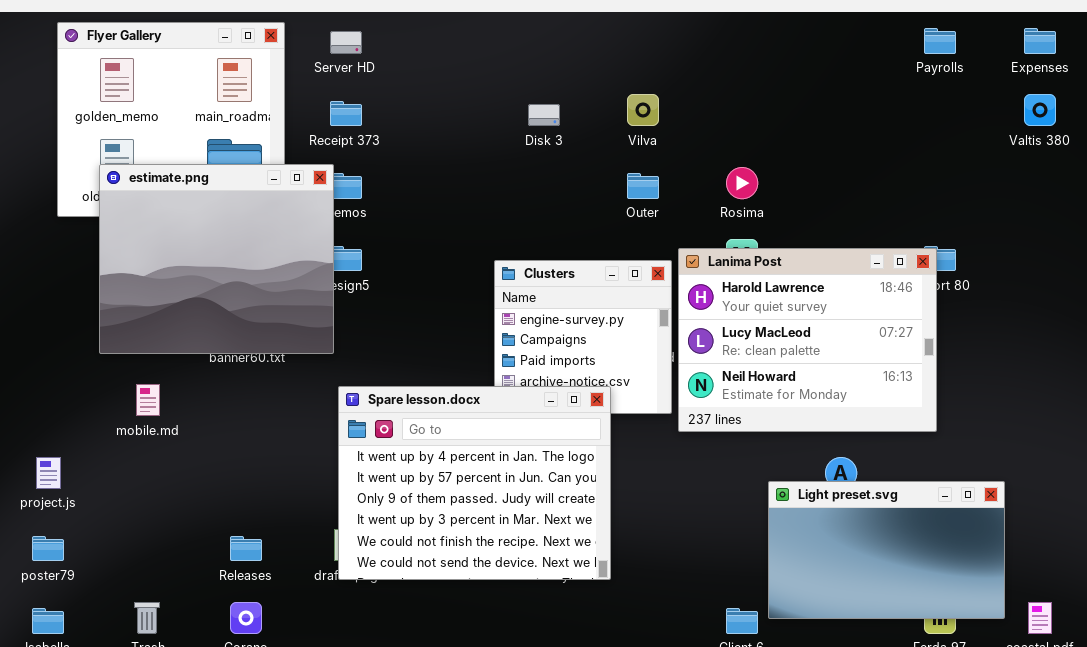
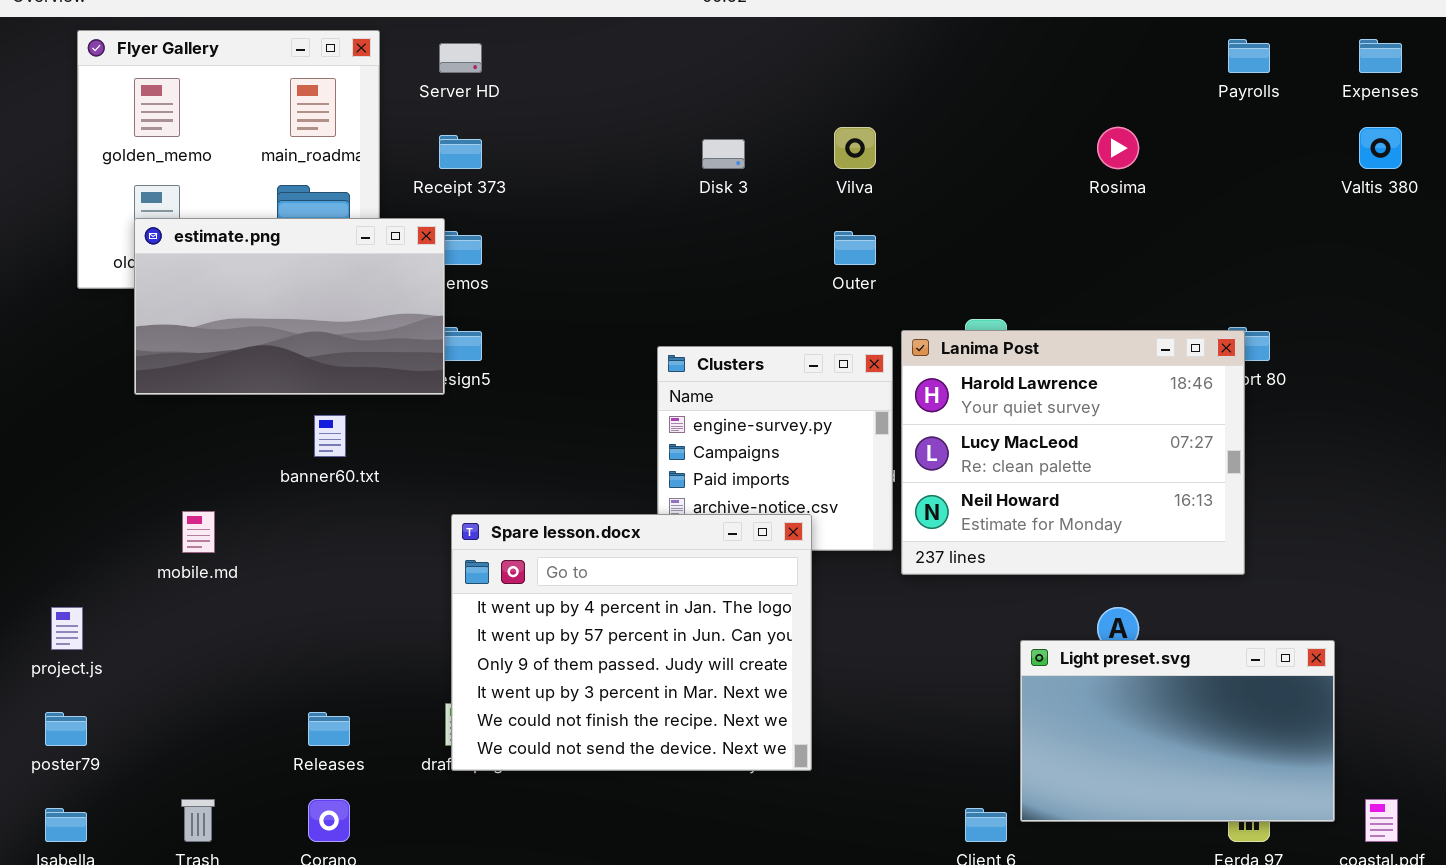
estimate.png: [99,164,334,354] -> [134,218,445,395], resized
Rosima: [726,167,758,199] -> [1097,127,1139,169], moved

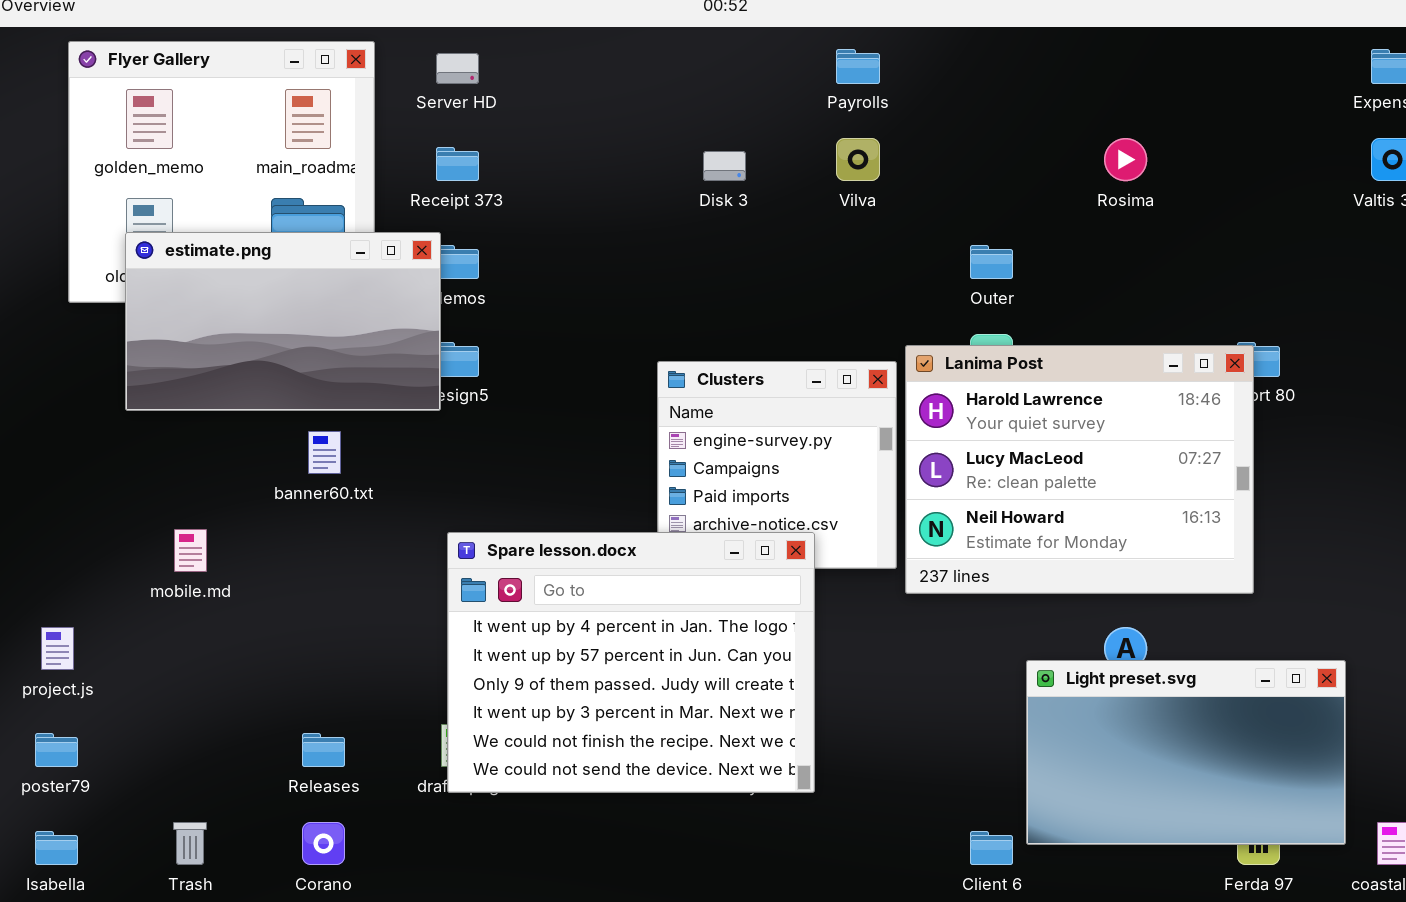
Payrolls: [1228,39,1270,73] -> [836,49,880,84], moved
Outer: [834,231,876,265] -> [970,245,1013,279], moved

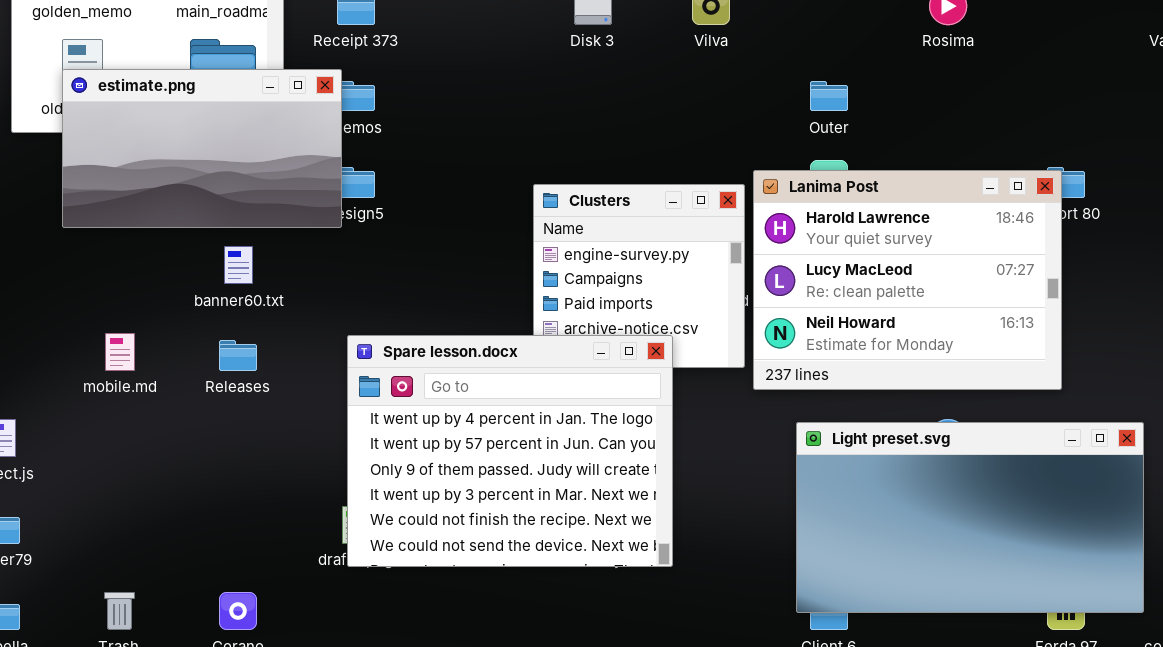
Light preset.svg: [1026,660,1346,845] -> [796,422,1144,613], resized
Releases: [302,733,345,767] -> [219,340,257,371], moved

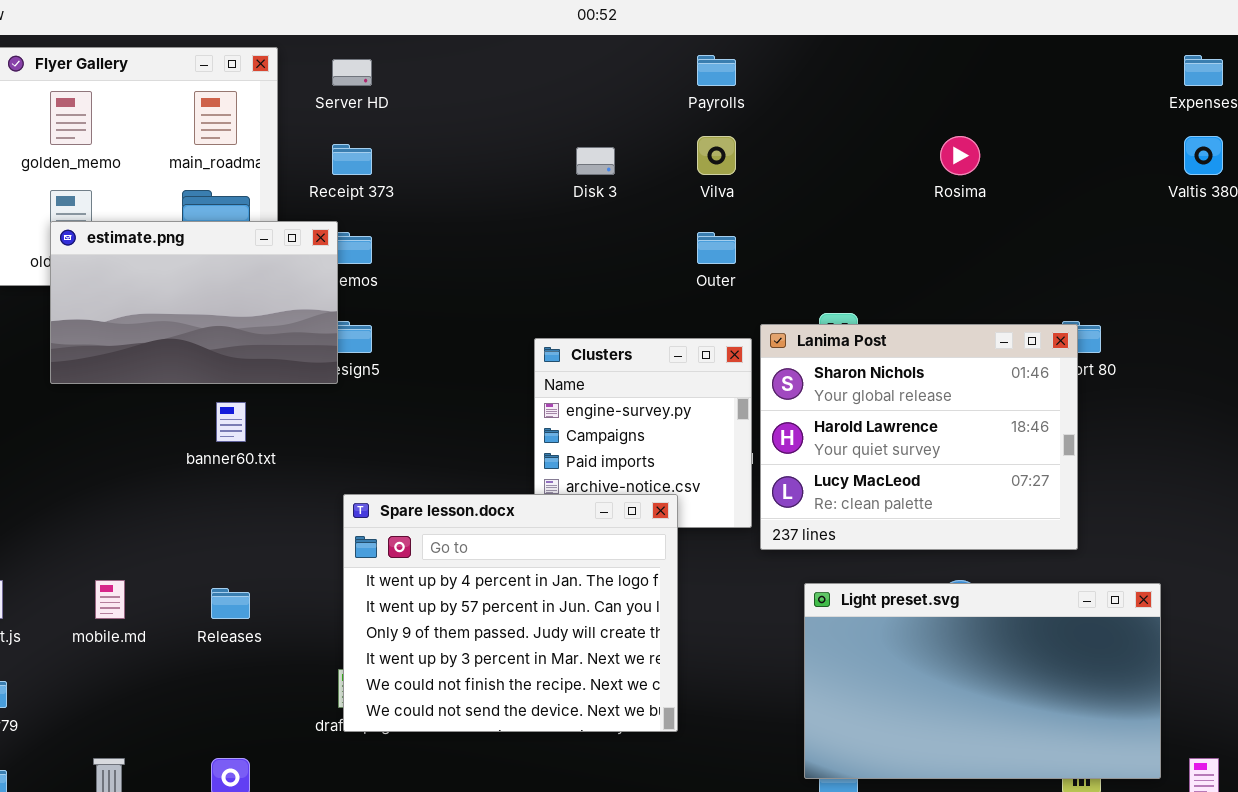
Outer: [810,81,848,111] -> [697,232,736,264], moved
Lanima Post: [753,170,1062,390] -> [760,324,1078,550], scrolled up 1 row
mobile.md: [105,333,135,371] -> [95,580,125,619], moved
Releases: [219,340,257,371] -> [211,588,250,619], moved

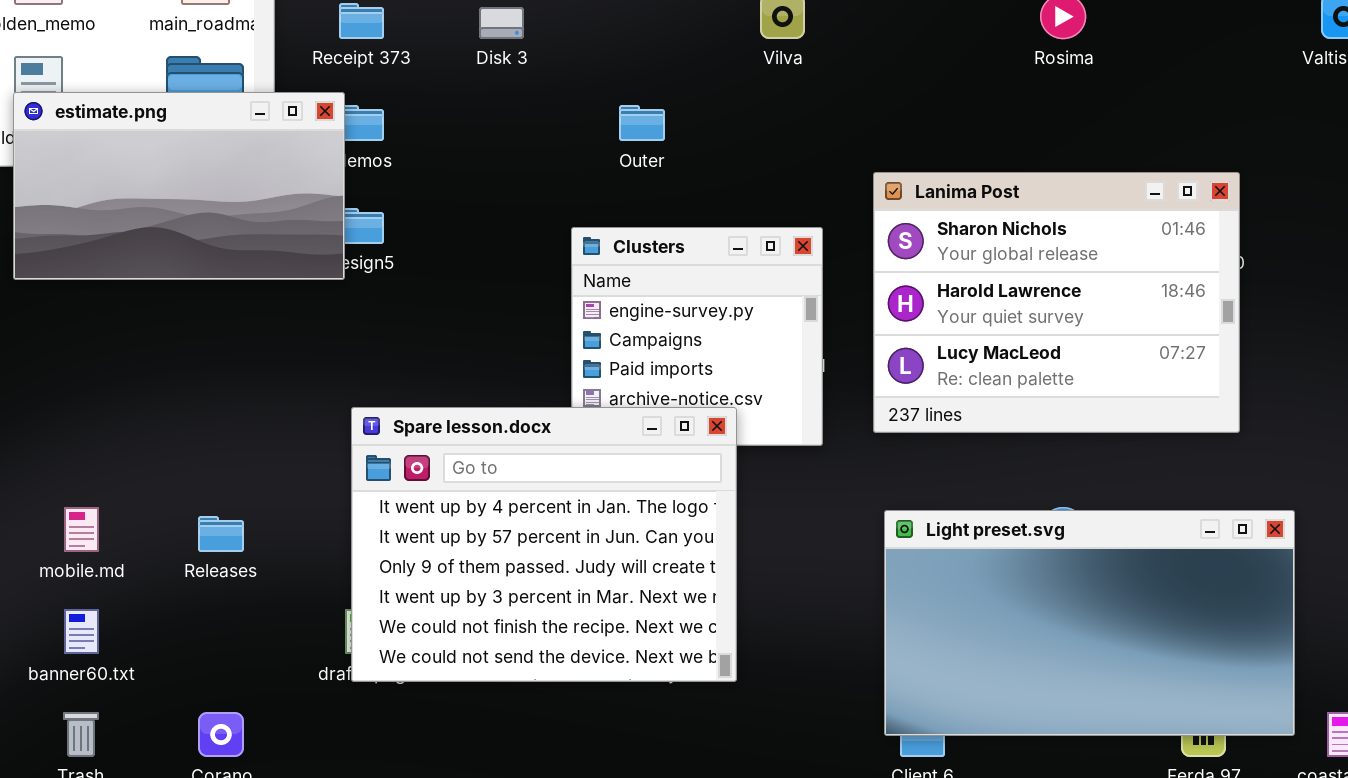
Disk 3: [576,147,615,175] -> [479,7,524,39], moved
Outer: [697,232,736,264] -> [619,105,665,141], moved
Lanima Post: [760,324,1078,550] -> [873,172,1240,433], moved
banner60.txt: [216,402,246,442] -> [64,609,99,654], moved

